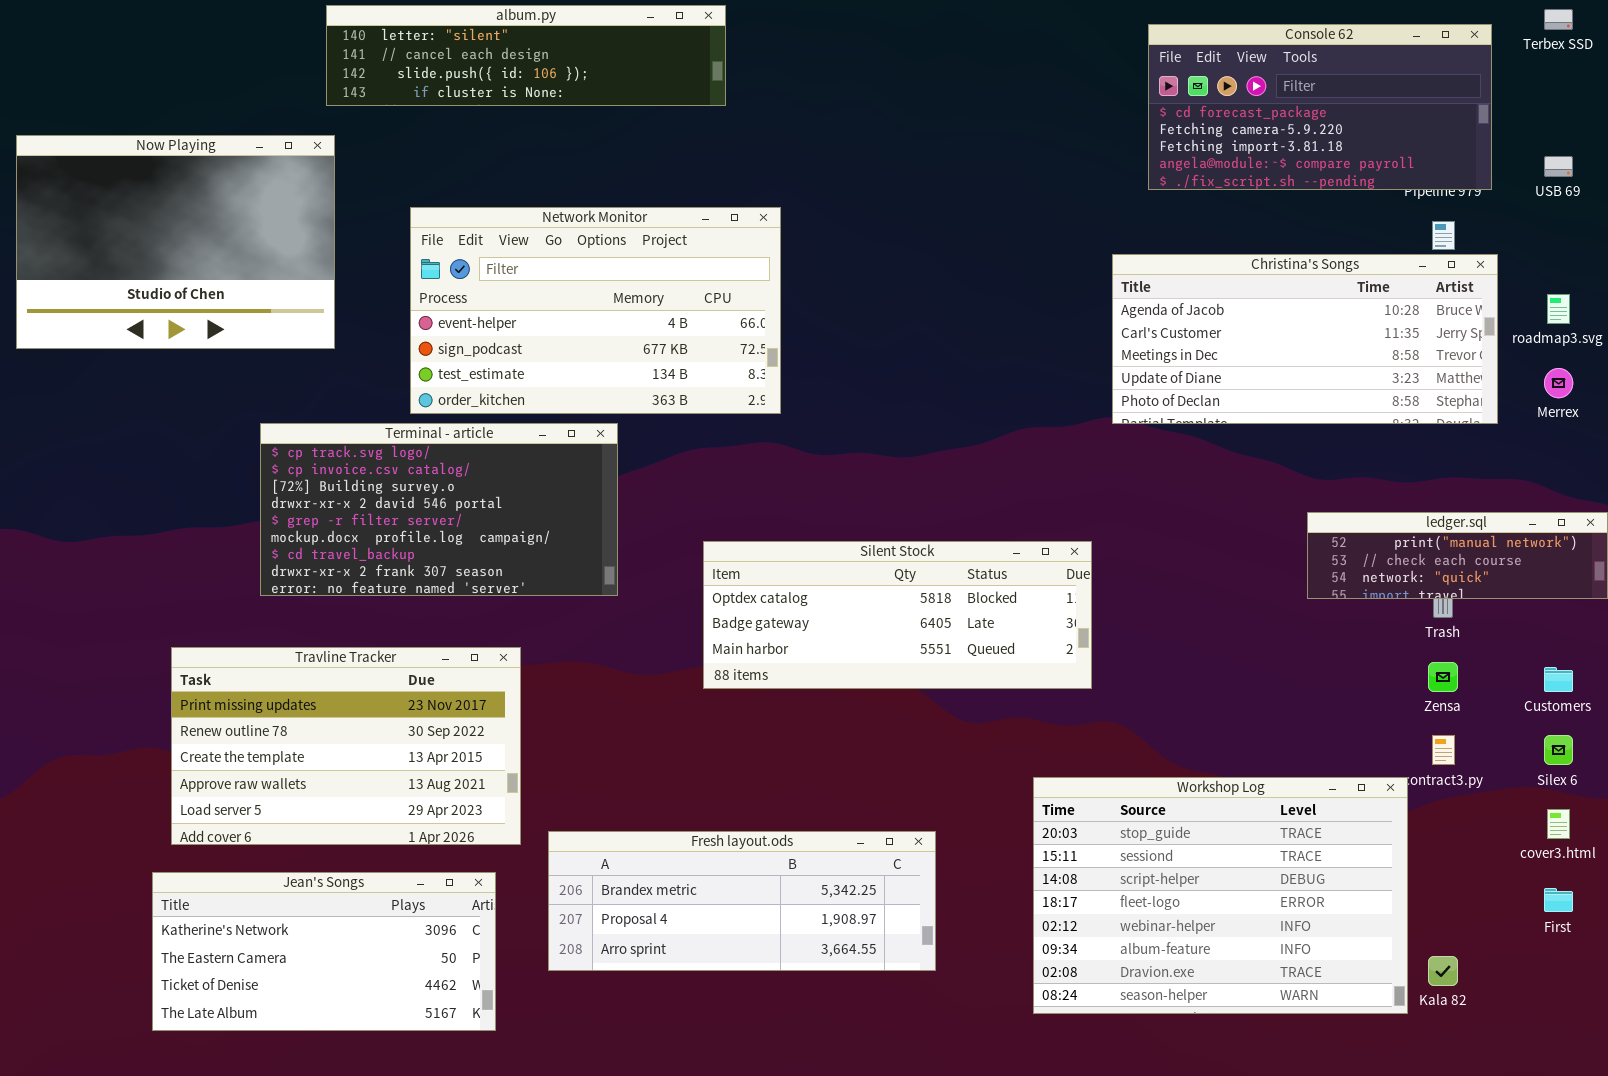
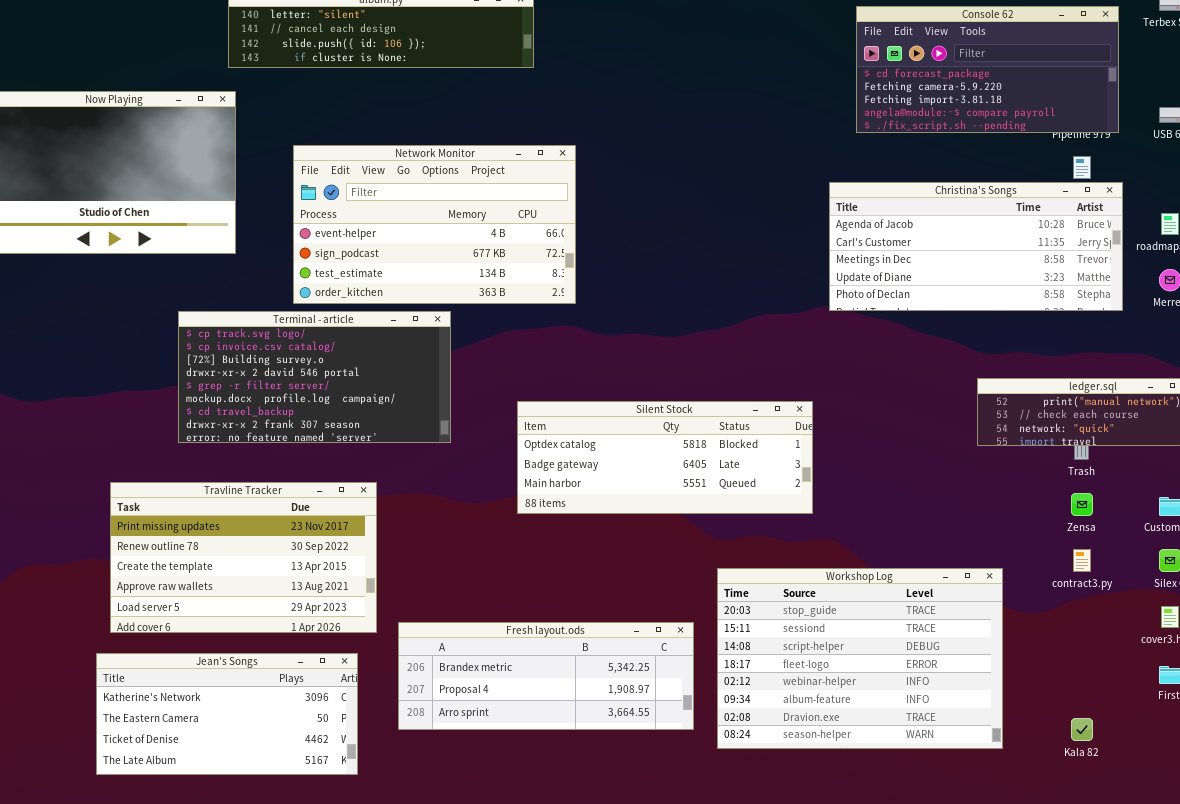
Workshop Log: [1033,777,1408,1014] -> [717,568,1003,749], moved

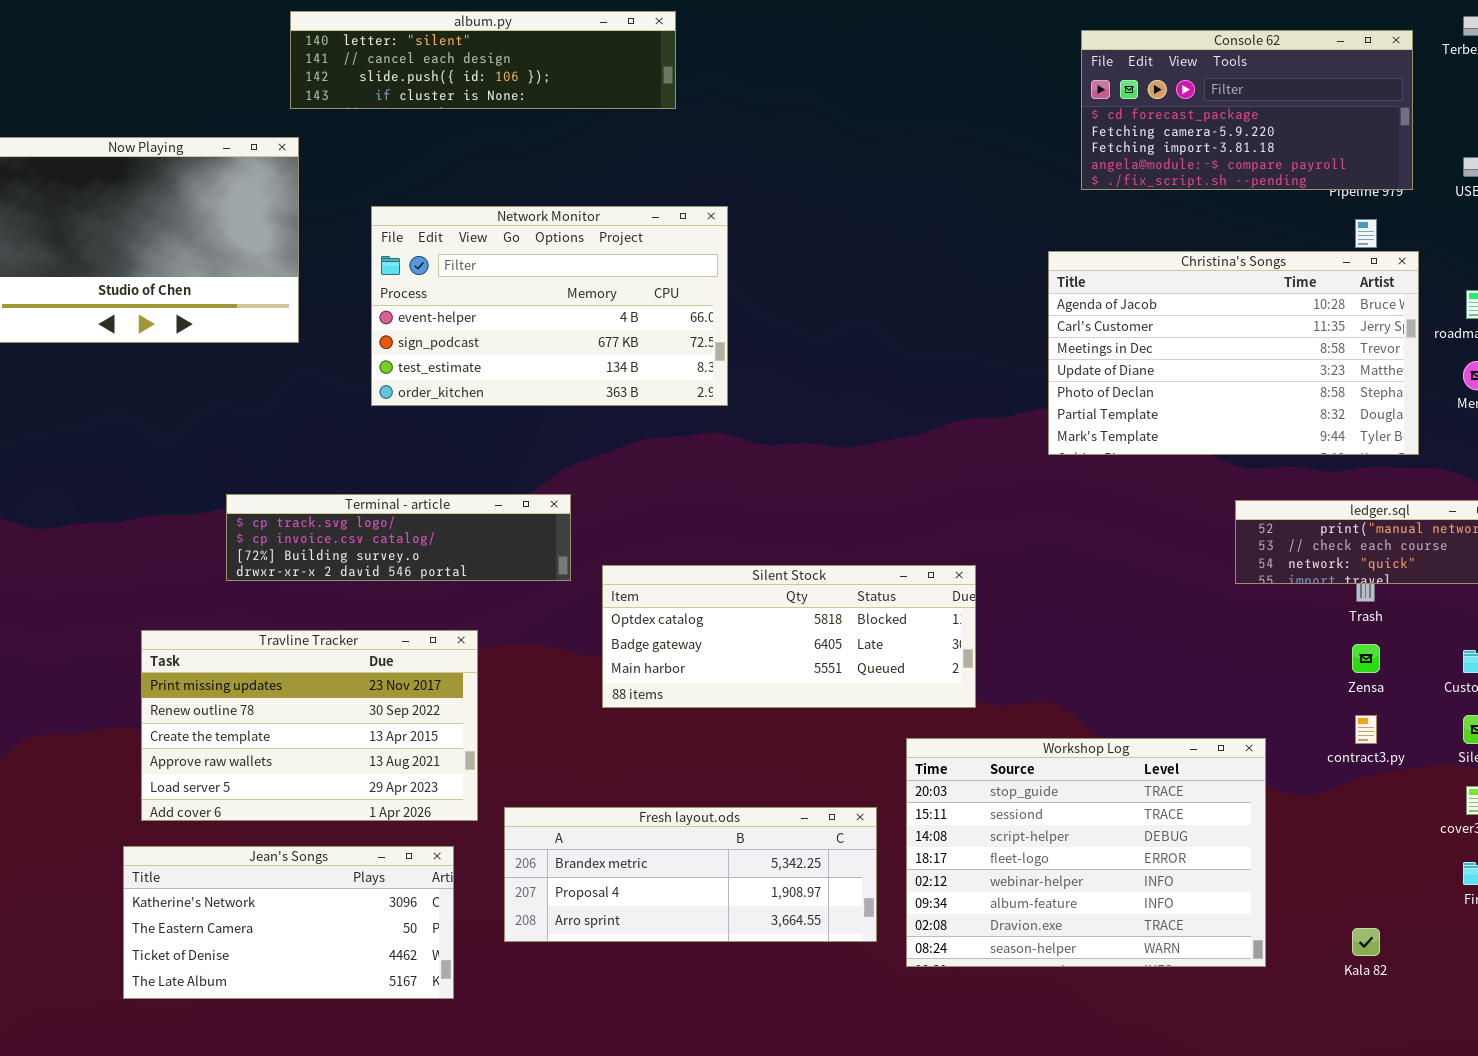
Christina's Songs: [829,182,1123,311] -> [1048,251,1419,455], resized
Terminal - article: [178,311,451,443] -> [226,494,571,581], resized
Silent Stock: [517,401,813,514] -> [602,565,976,708], moved

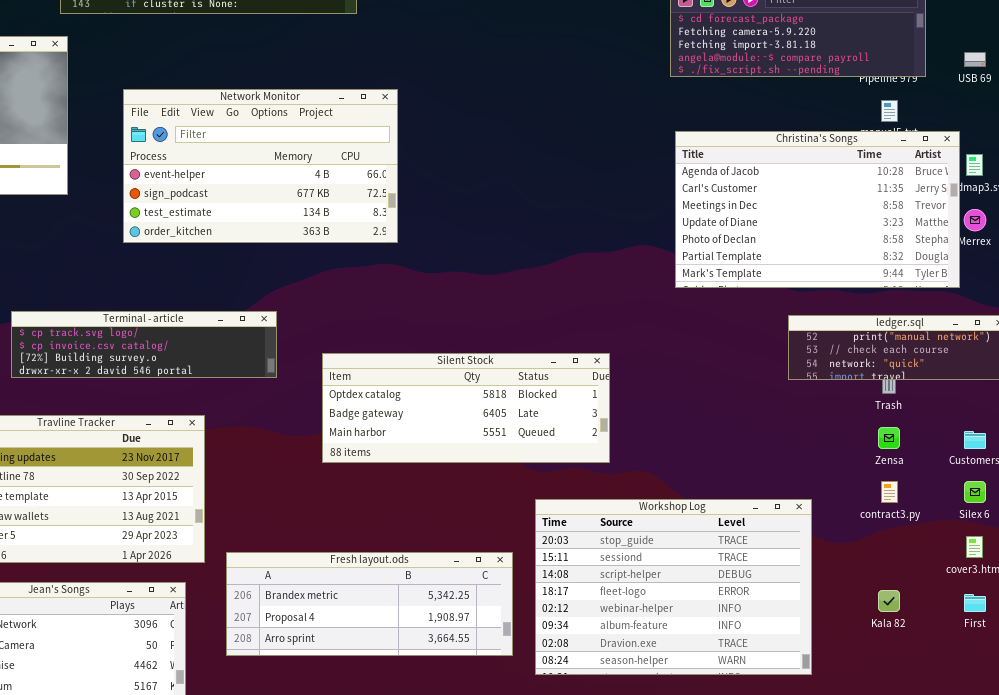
Christina's Songs: [1048,251,1419,455] -> [675,131,960,288], moved
Silent Stock: [602,565,976,708] -> [322,353,610,463], moved
Kala 82: [1352,928,1380,956] -> [878,590,900,612], moved

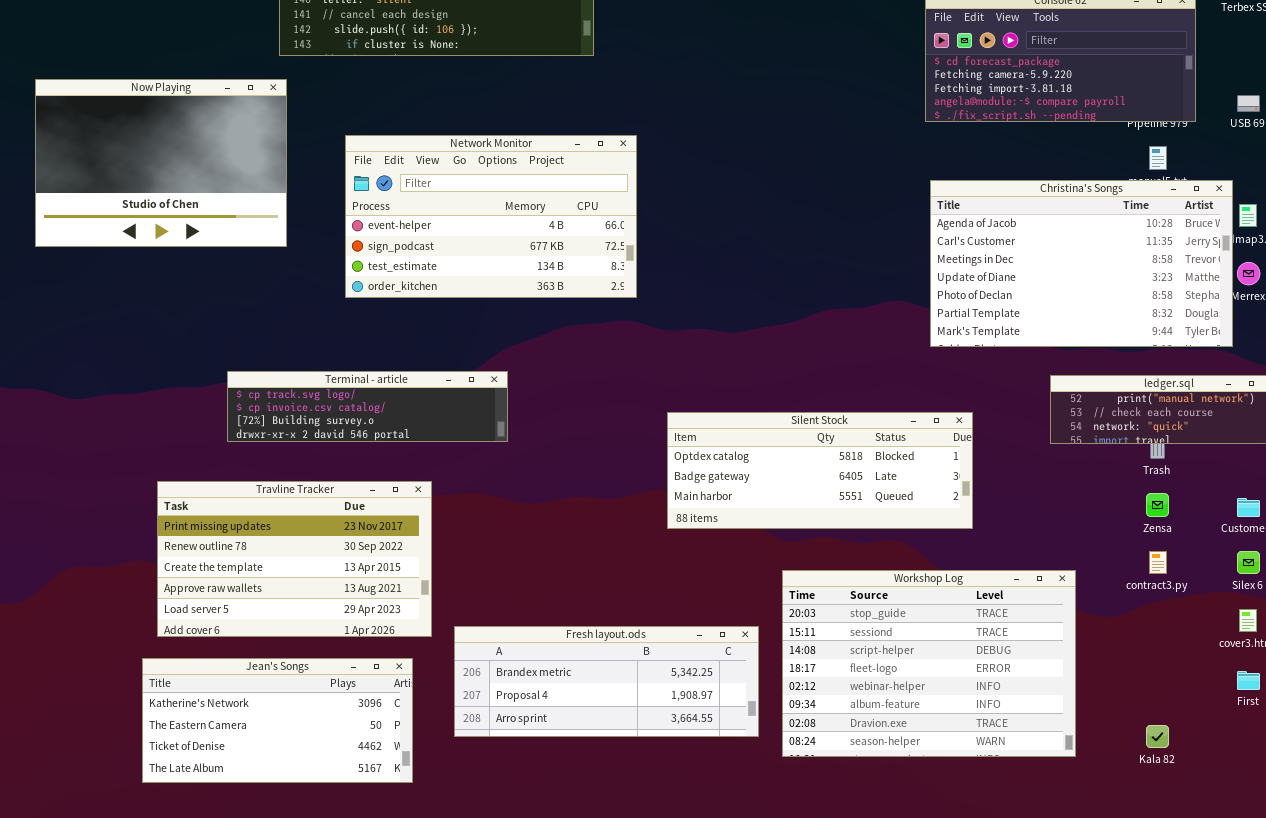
Silent Stock: [322,353,610,463] -> [667,412,973,529], moved
Kala 82: [878,590,900,612] -> [1146,725,1169,748], moved

